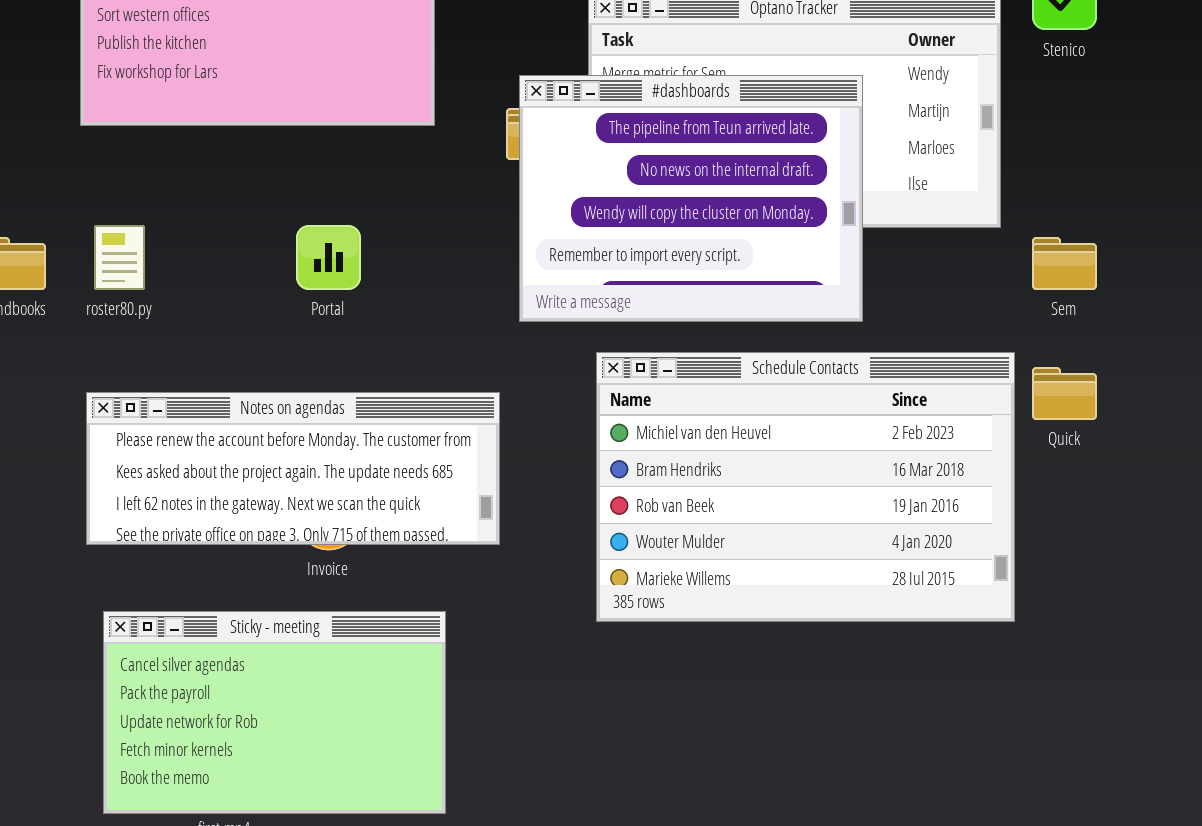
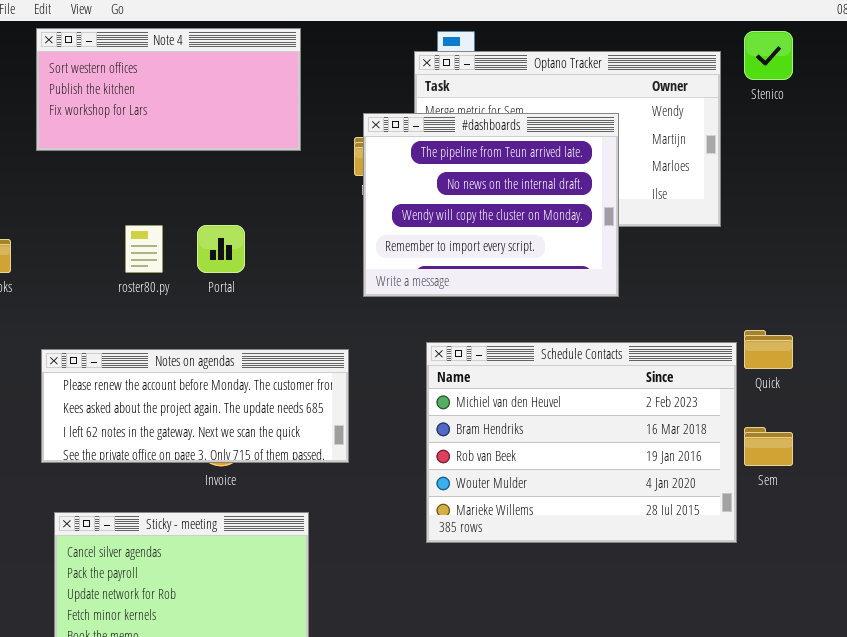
roster80.py: [94,225,145,290] -> [125,225,163,273], moved
Sem: [1032,237,1097,290] -> [744,427,793,466], moved
Schedule Contacts: [596,352,1015,622] -> [426,342,737,543], moved

